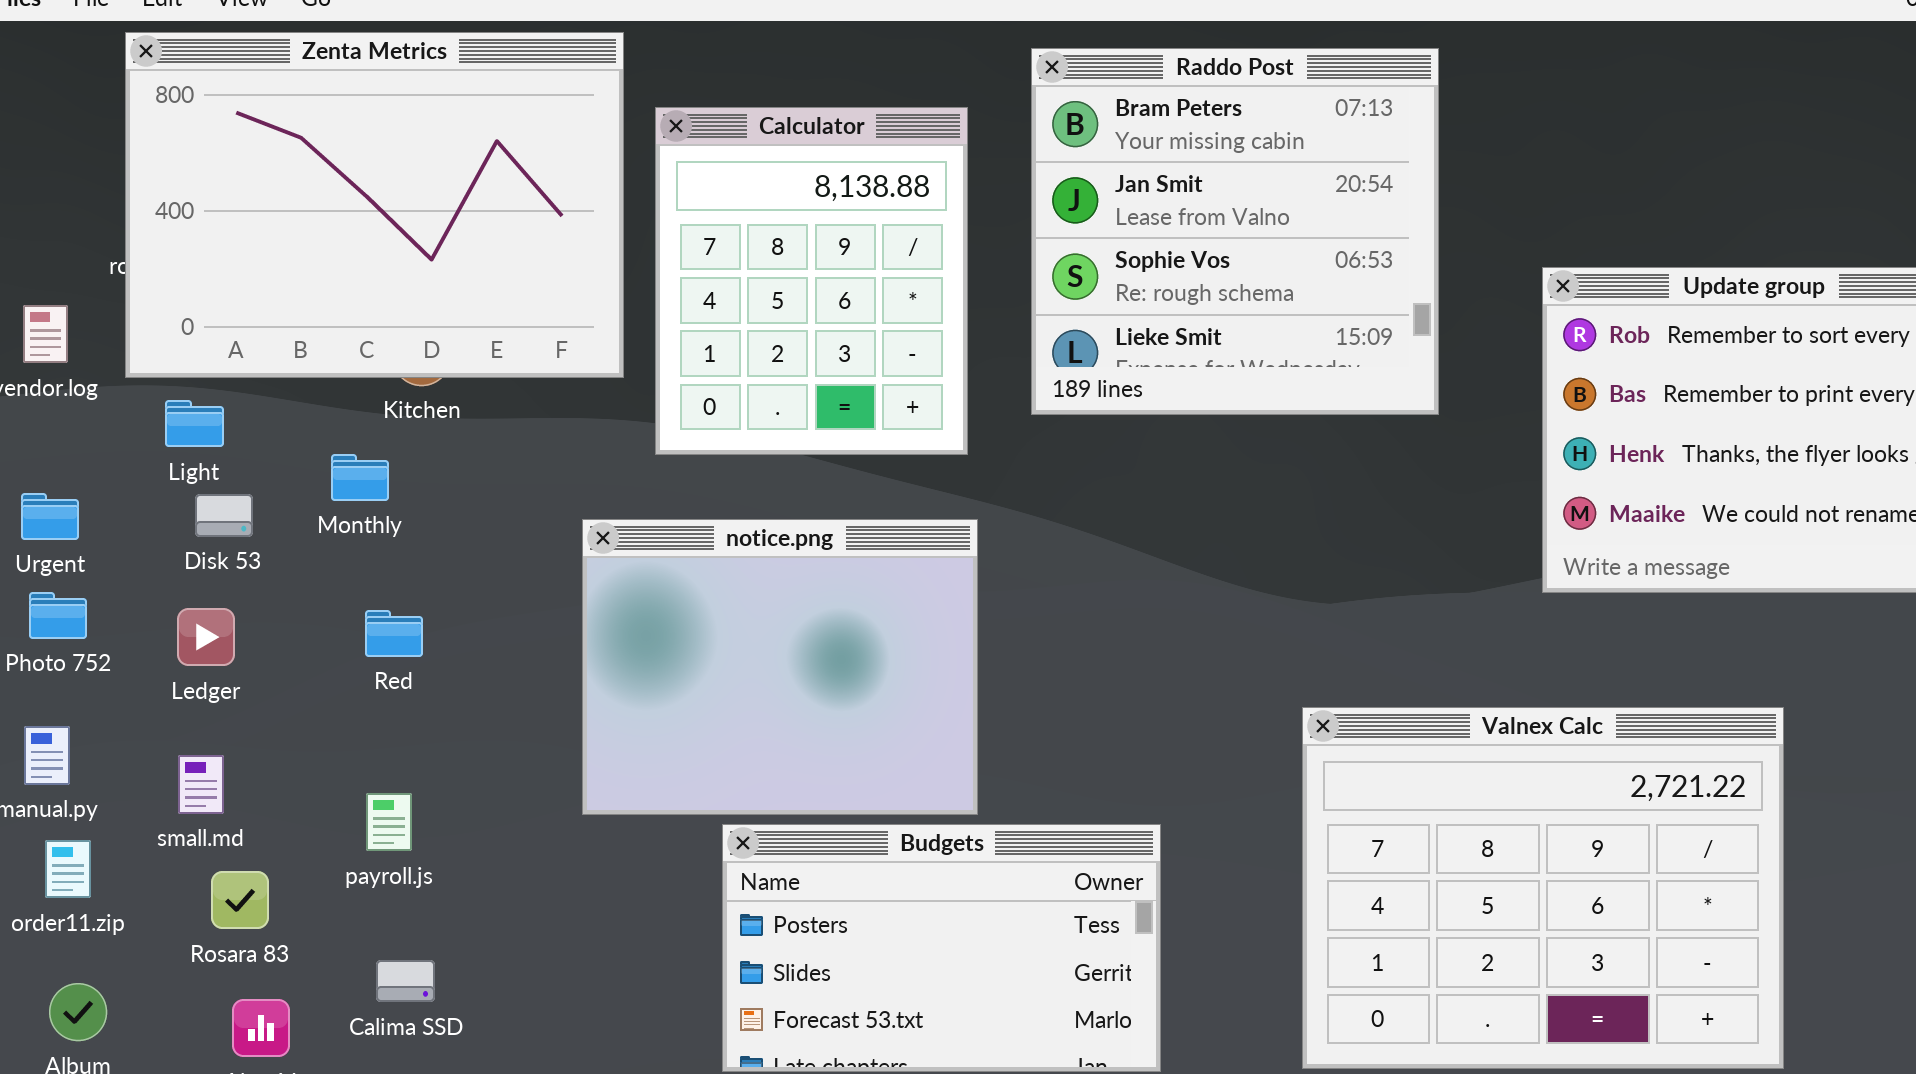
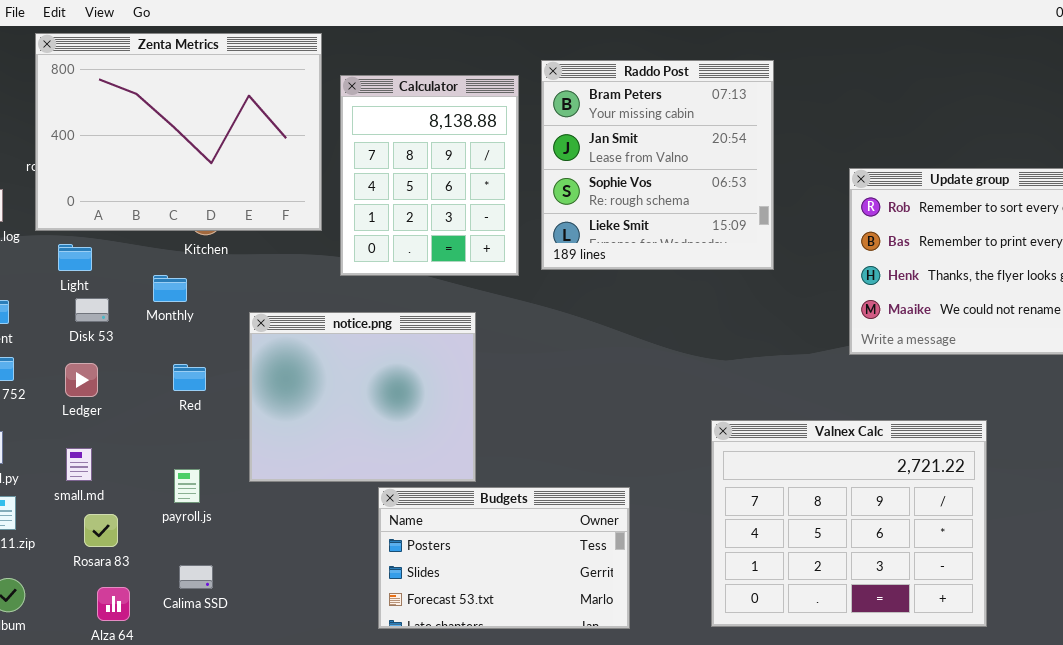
Raddo Post: [1031,48,1439,415] -> [541,60,774,270], moved
notice.png: [582,519,978,815] -> [249,312,476,482], moved

